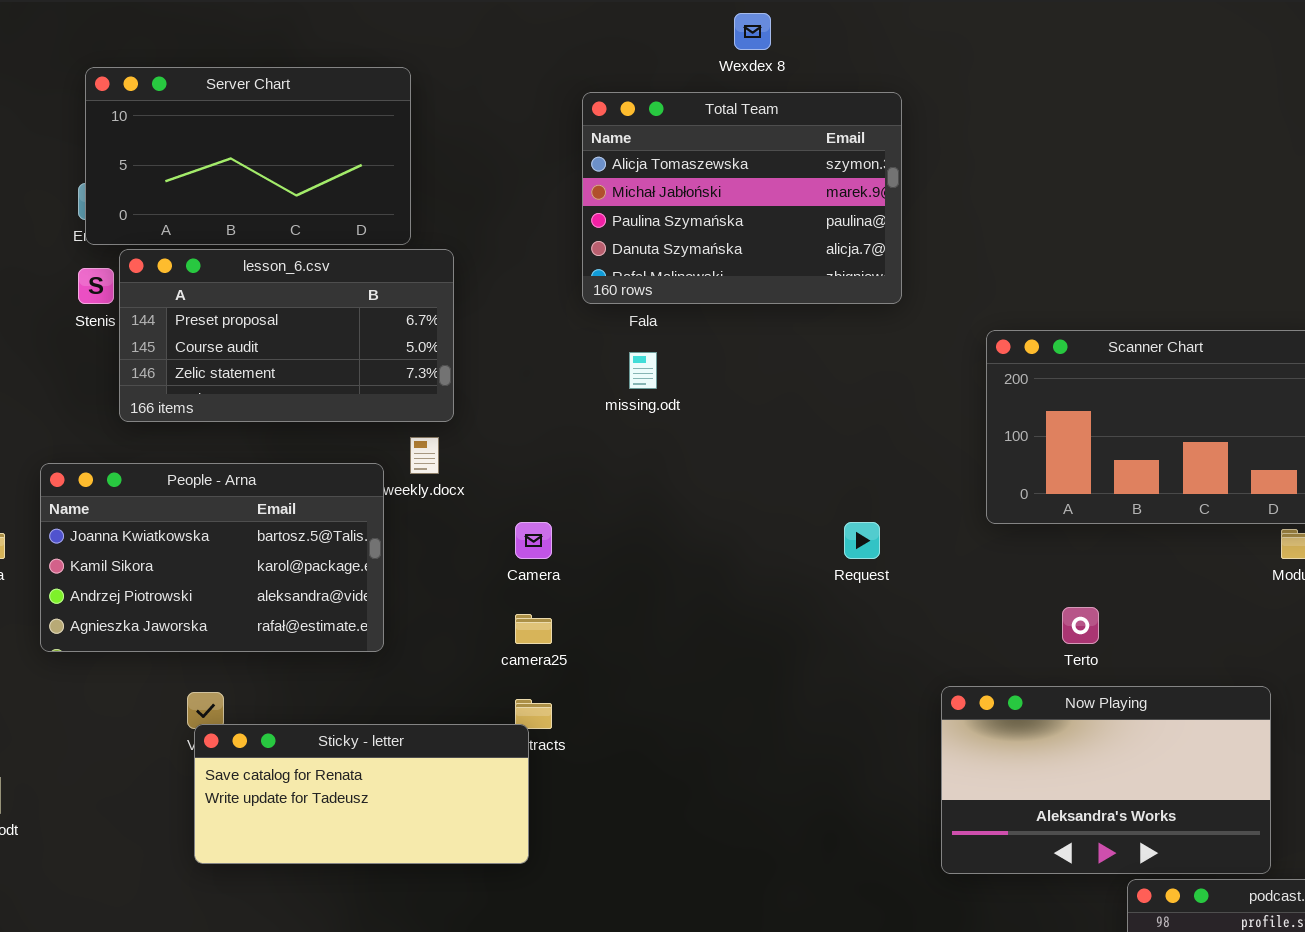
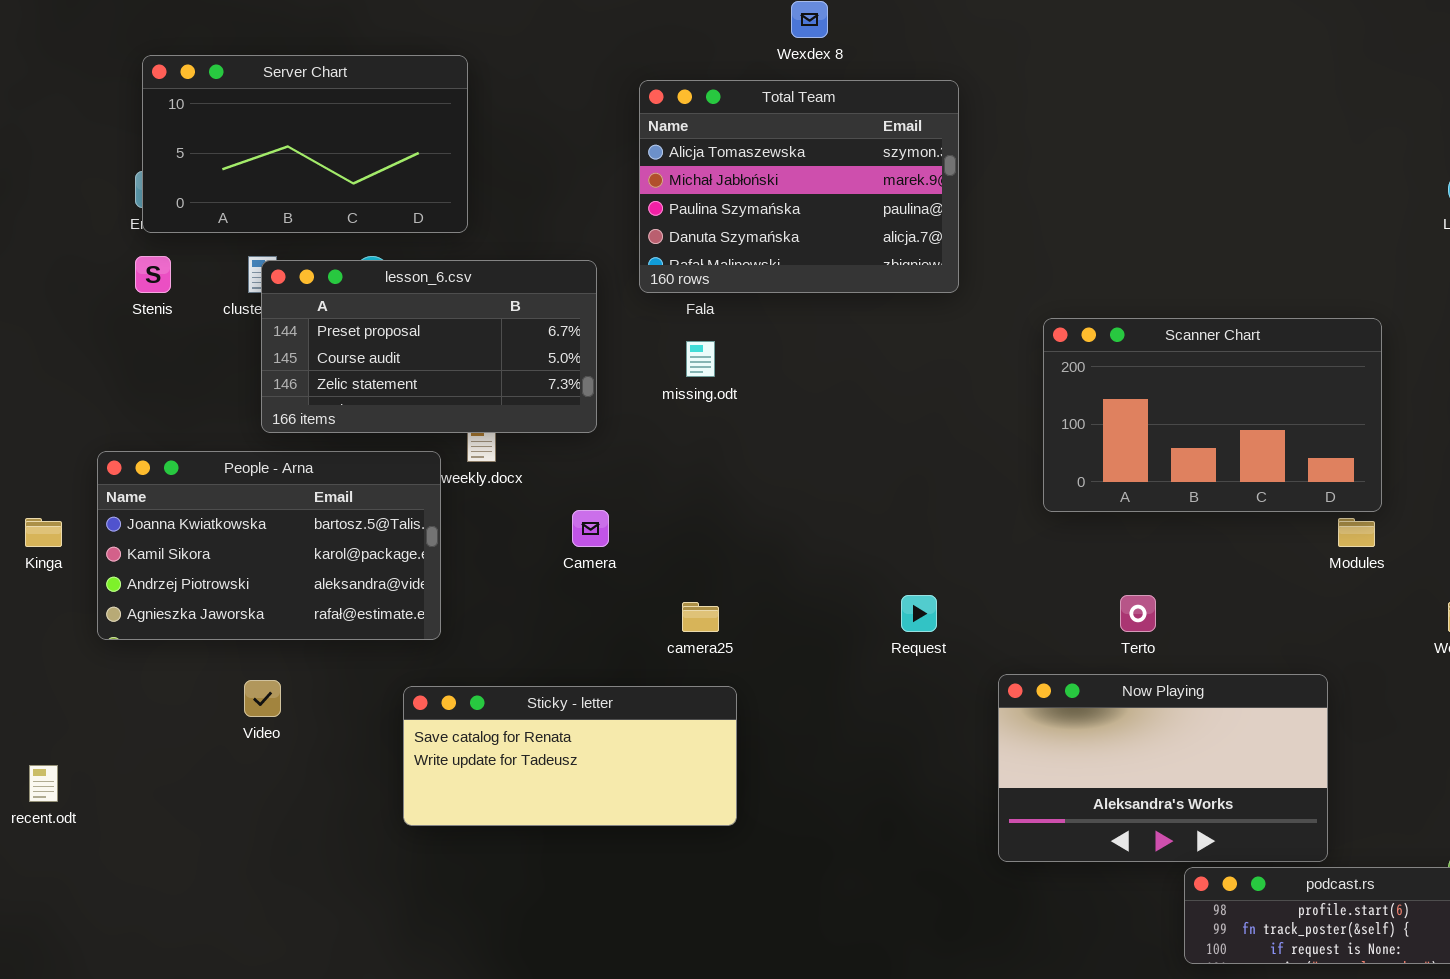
lesson_6.csv: [119,249,454,422] -> [261,260,597,433], moved
Request: [844,522,880,559] -> [901,595,937,632], moved
camera25: [515,614,552,644] -> [682,602,719,632], moved
Sticky - letter: [194,724,529,864] -> [403,686,737,826], moved

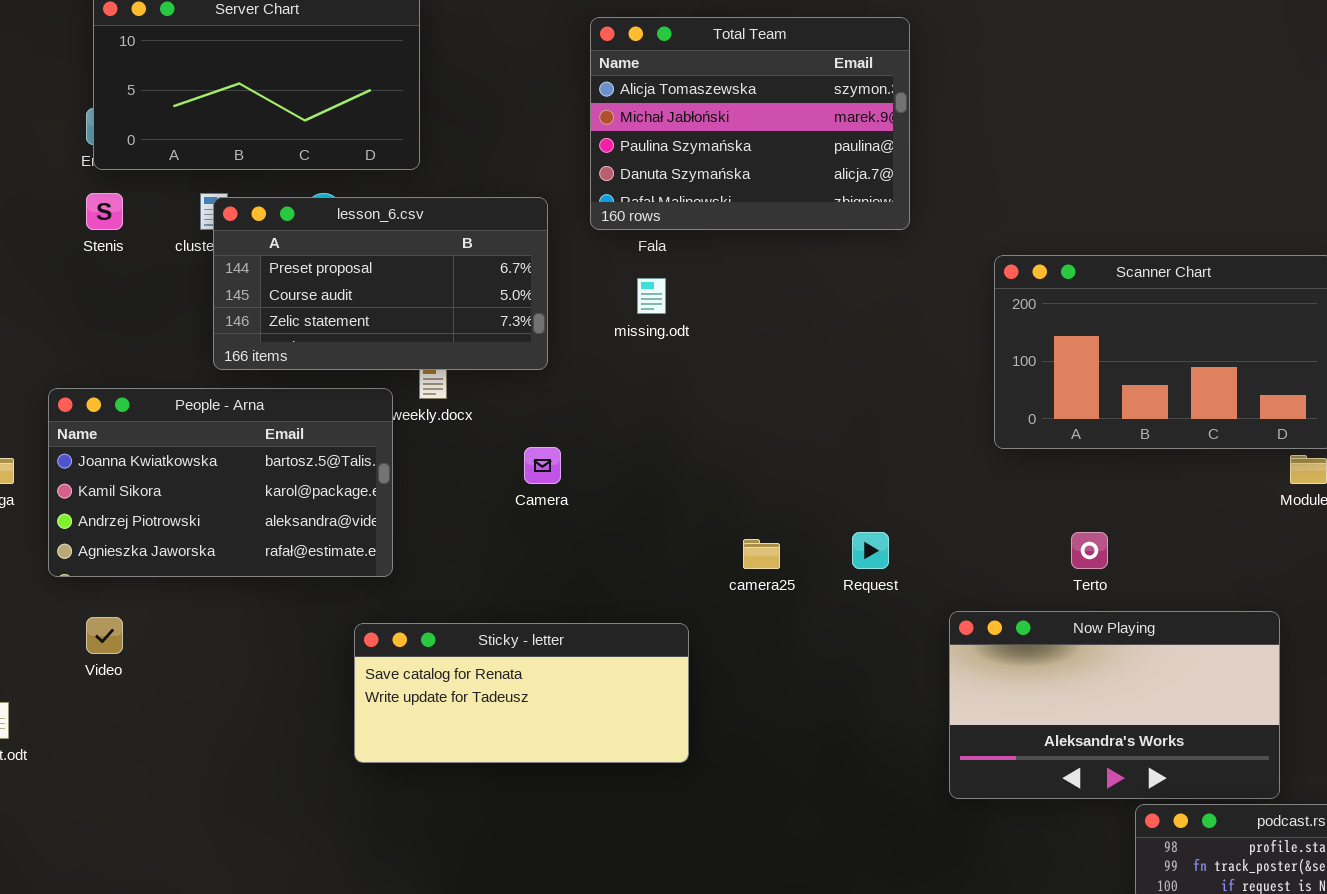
camera25: [682,602,719,632] -> [743,539,780,569], moved
Video: [244,680,281,717] -> [86,617,123,654], moved

